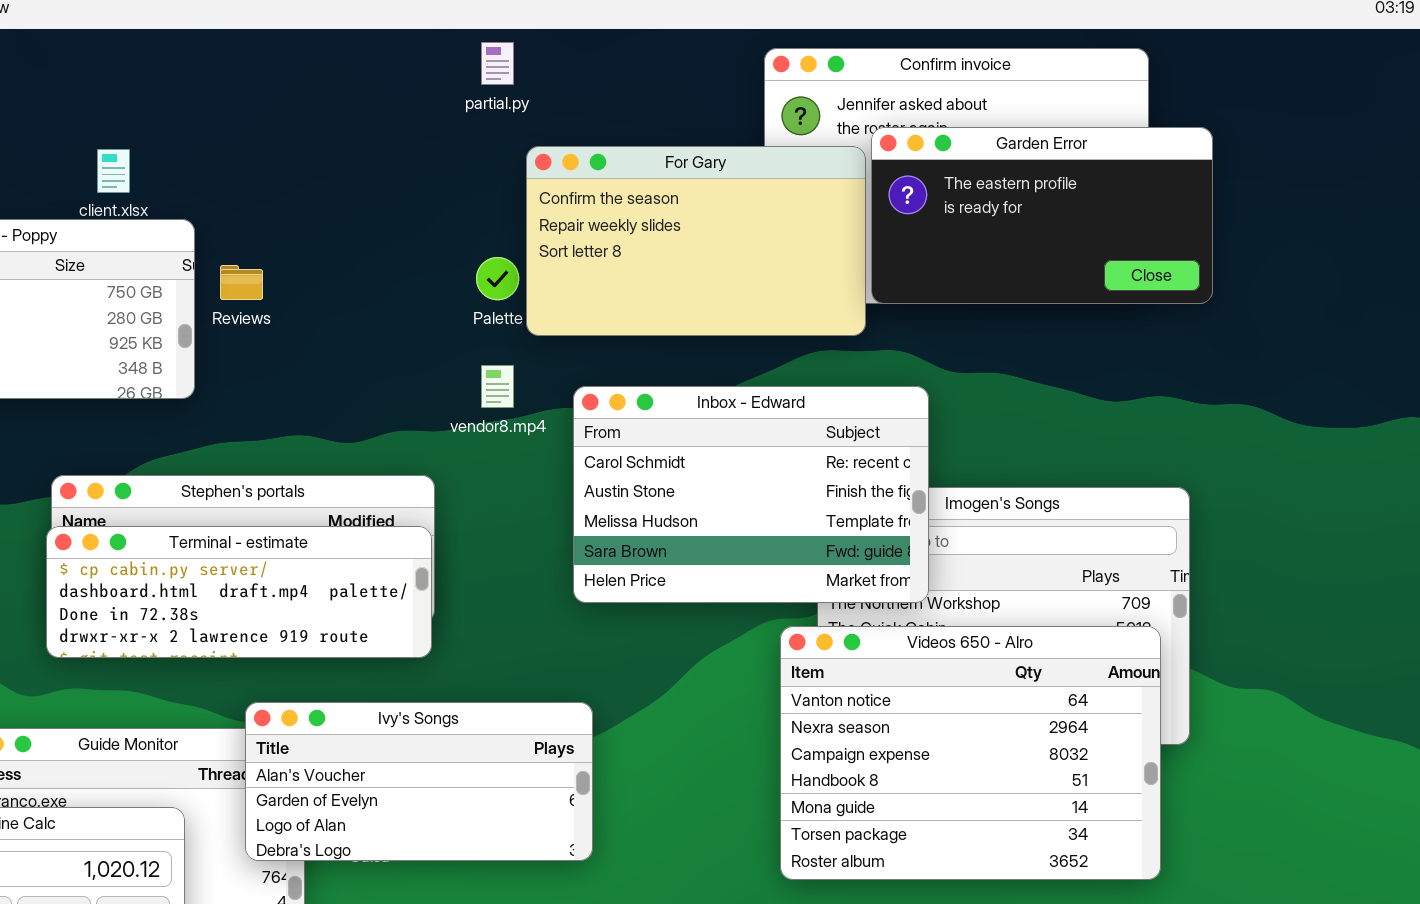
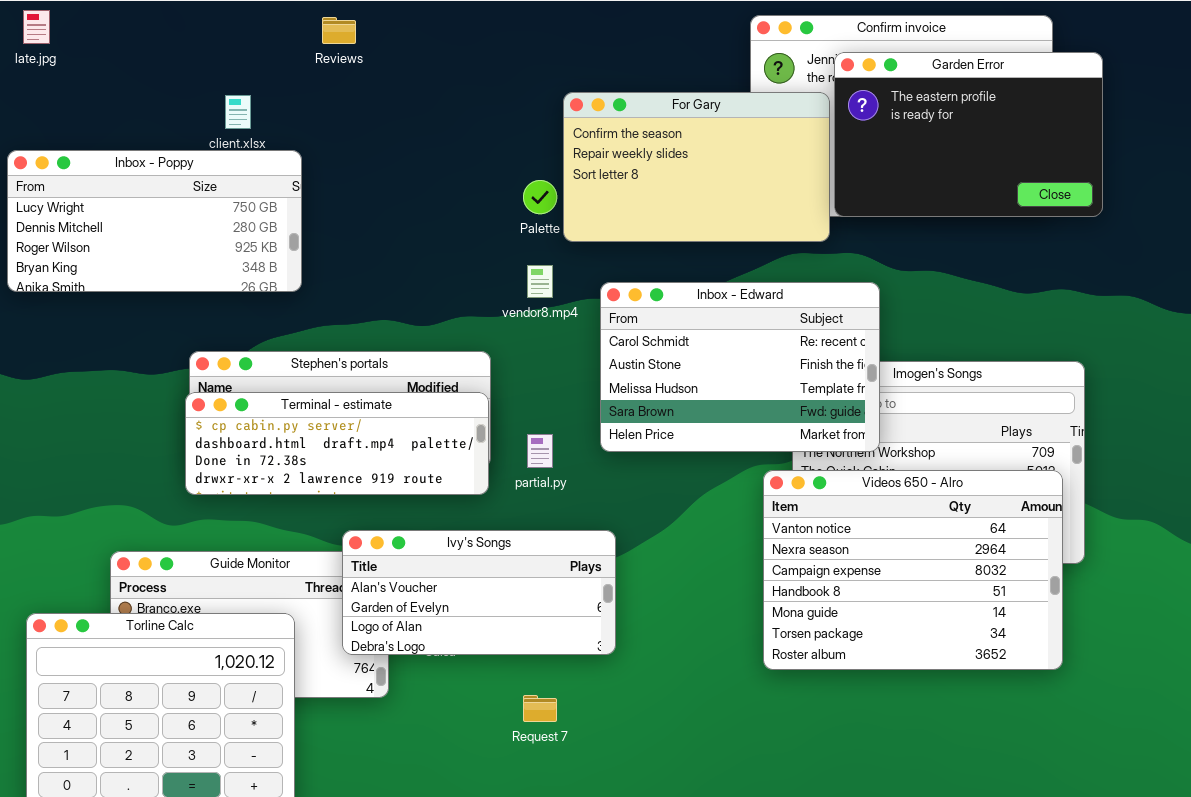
partial.py: [481,42,514,85] -> [527,434,553,468], moved
Garden Error: [871,127,1213,304] -> [834,52,1103,217], resized
Reviews: [220,265,263,300] -> [322,17,356,44], moved

